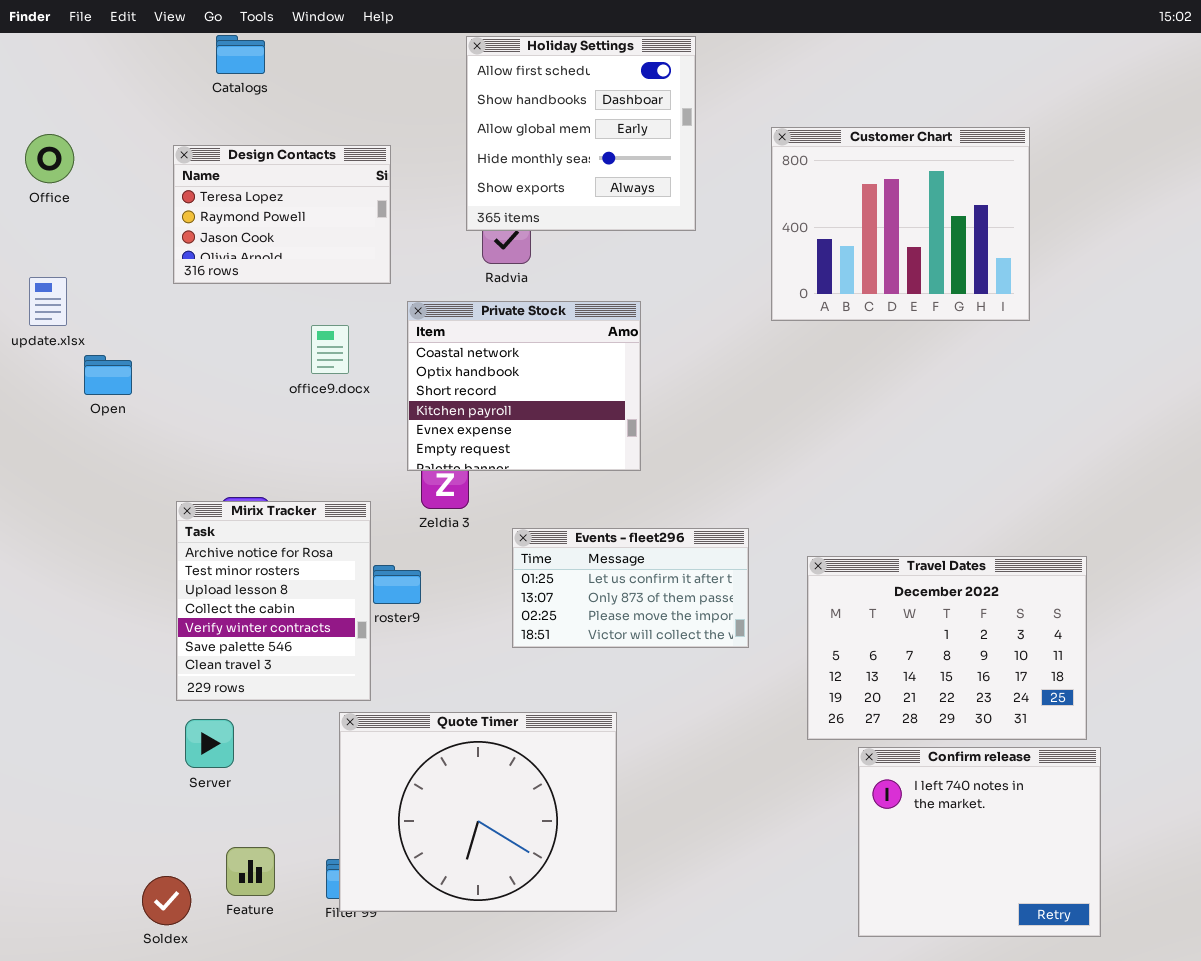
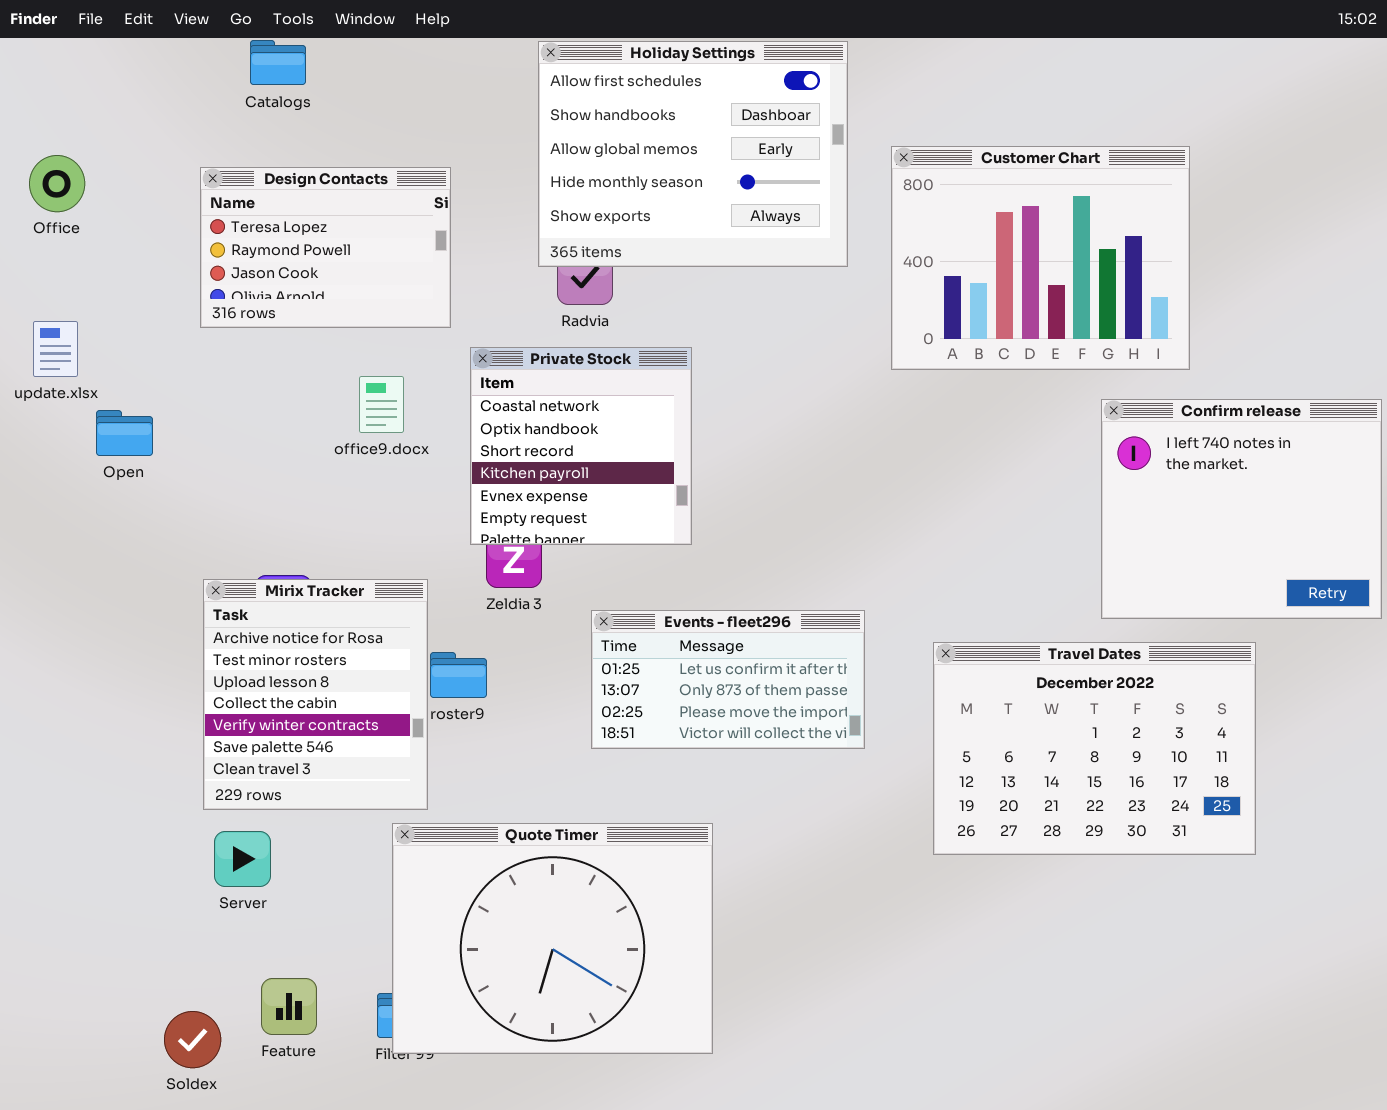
Holiday Settings: [466,36,696,231] -> [538,41,848,267], resized
Private Stock: [407,301,641,471] -> [470,347,692,545], resized
Confirm release: [858,747,1101,937] -> [1101,399,1382,619], moved

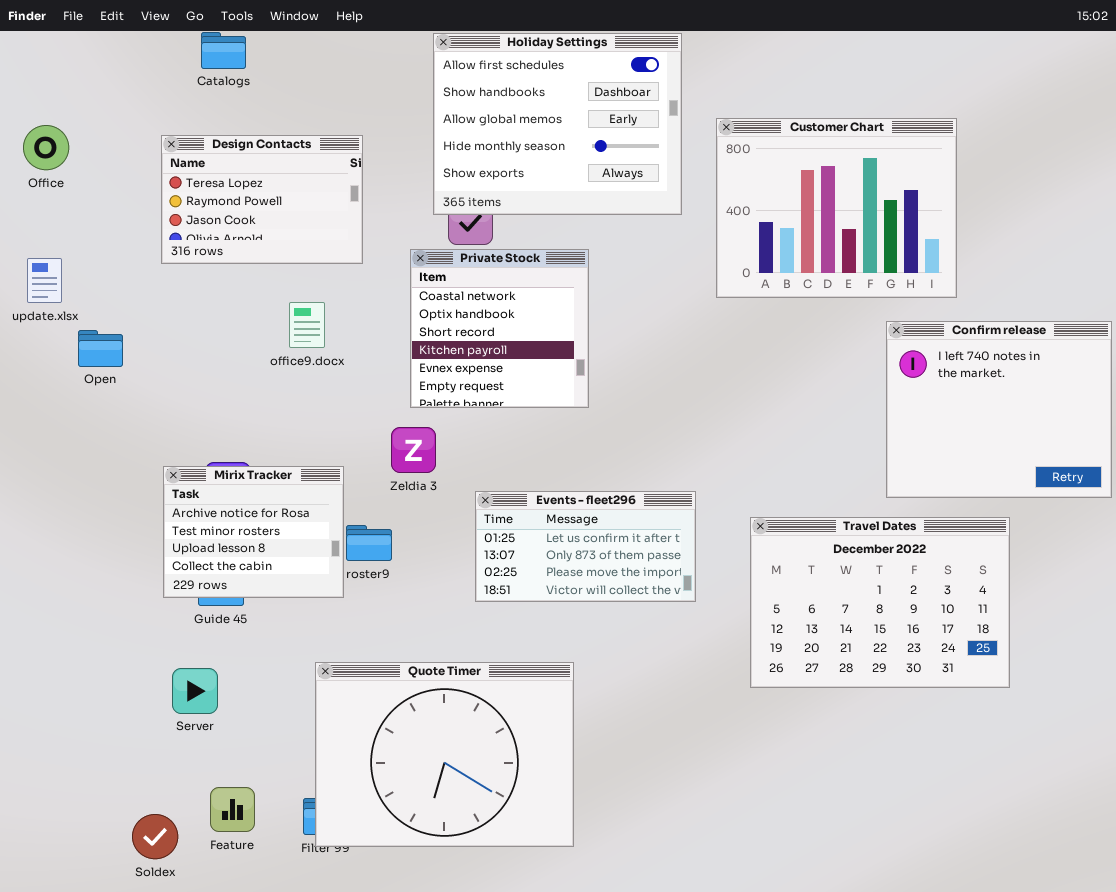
Private Stock: [470,347,692,545] -> [410,249,589,408], moved
Mirix Tracker: [203,579,428,810] -> [163,466,344,598], resized

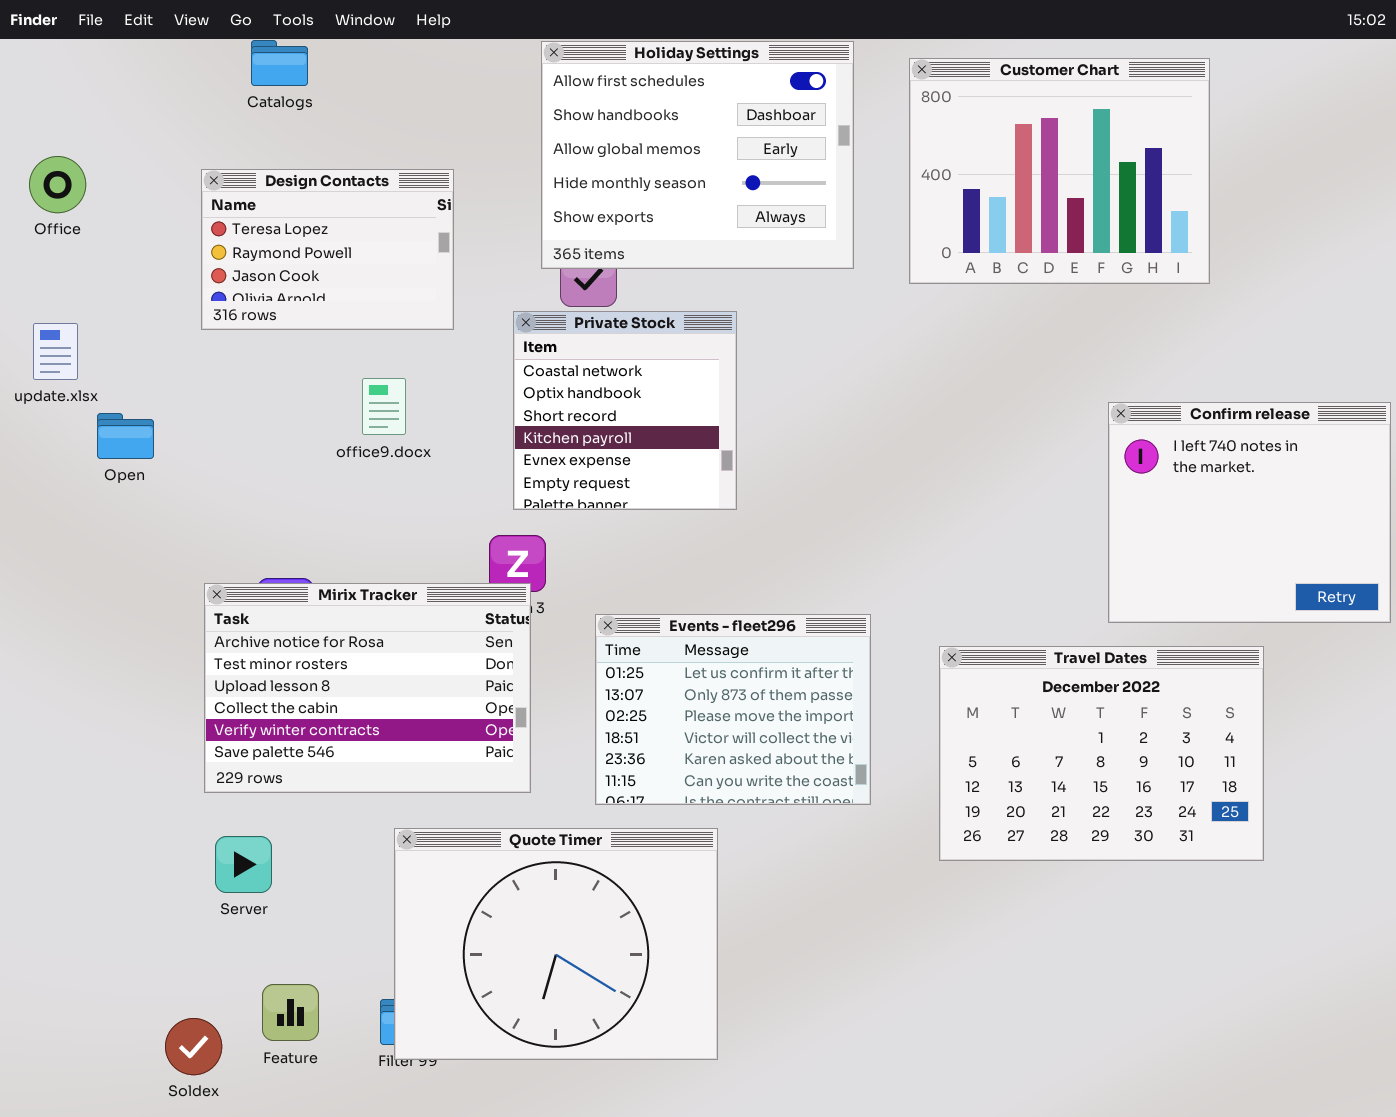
Customer Chart: [716,118,957,298] -> [909,58,1210,284], moved
Mirix Tracker: [163,466,344,598] -> [204,583,531,793], resized
Events - fleet296: [475,491,696,602] -> [595,614,871,805], resized

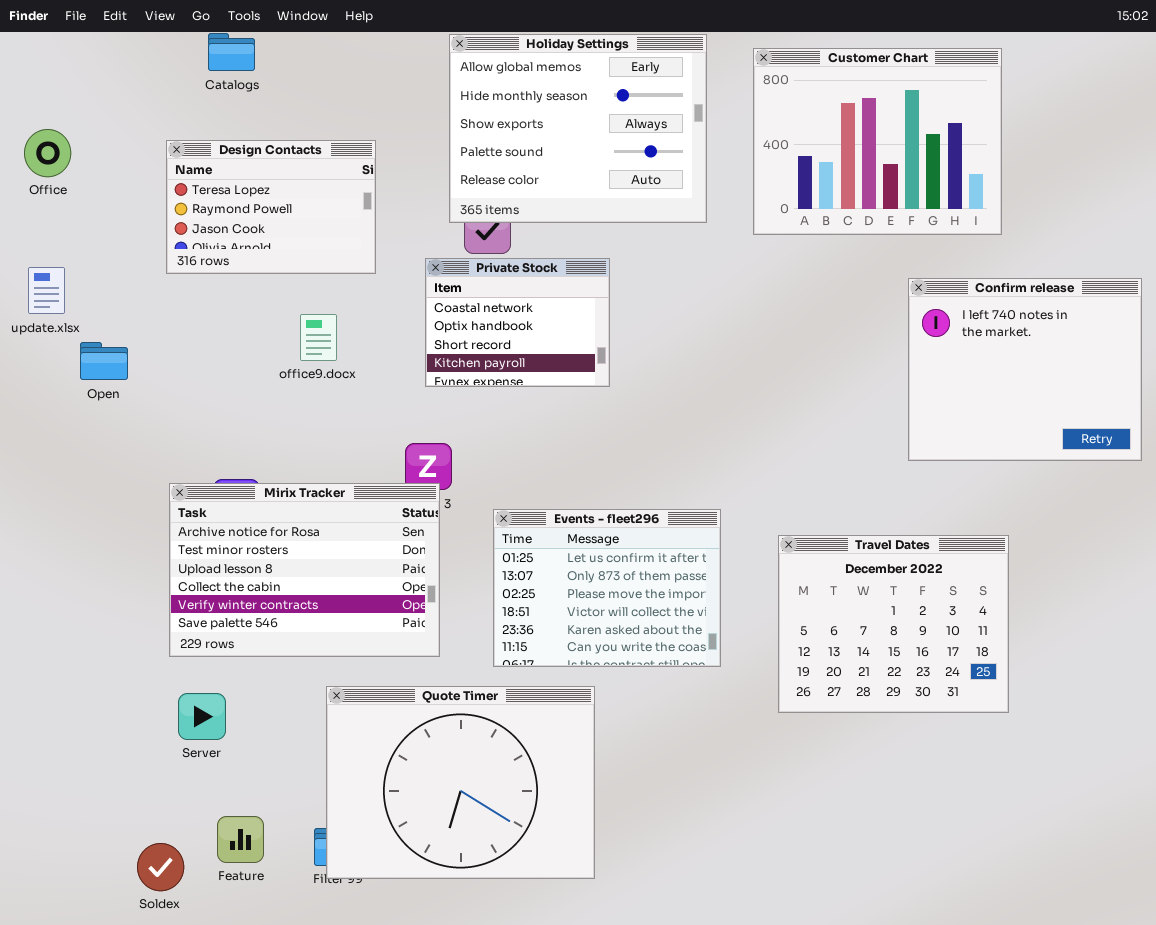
Holiday Settings: [541,41,854,269] -> [449,34,707,223], scrolled down 2 rows
Private Stock: [513,311,737,510] -> [425,258,610,387], resized
Confirm release: [1108,402,1391,623] -> [908,278,1142,461], moved
Travel Dates: [939,646,1264,861] -> [778,535,1009,713], resized

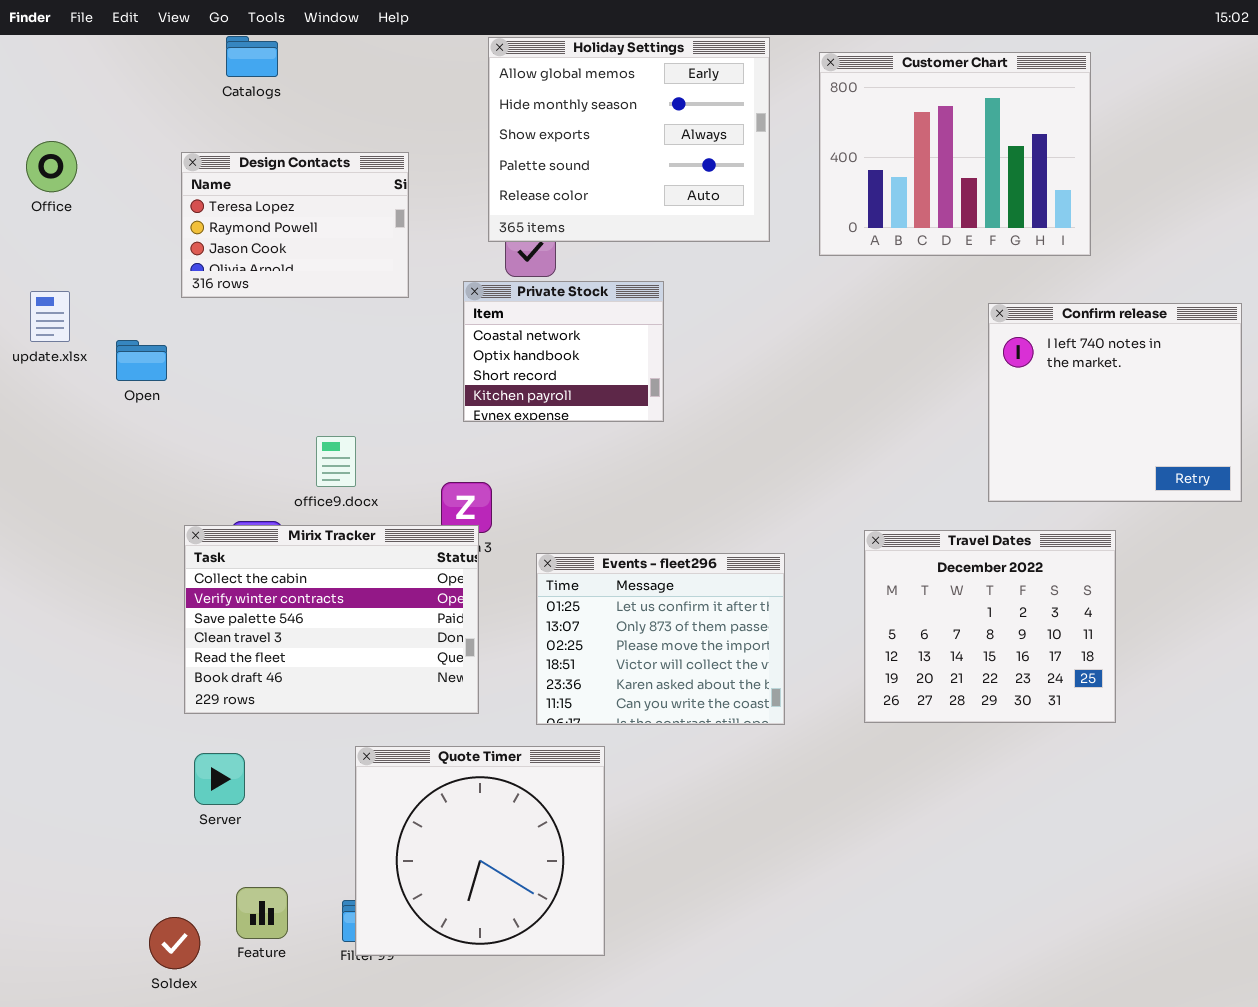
office9.docx: [300,314,337,361] -> [316,436,356,487], moved
Open: [80,342,128,380] -> [116,340,167,381], moved
Mirix Tracker: [169,483,440,657] -> [184,525,479,714], scrolled down 3 rows
Travel Dates: [778,535,1009,713] -> [864,530,1116,723], moved
Quote Timer: [326,686,595,879] -> [355,746,605,956], resized

